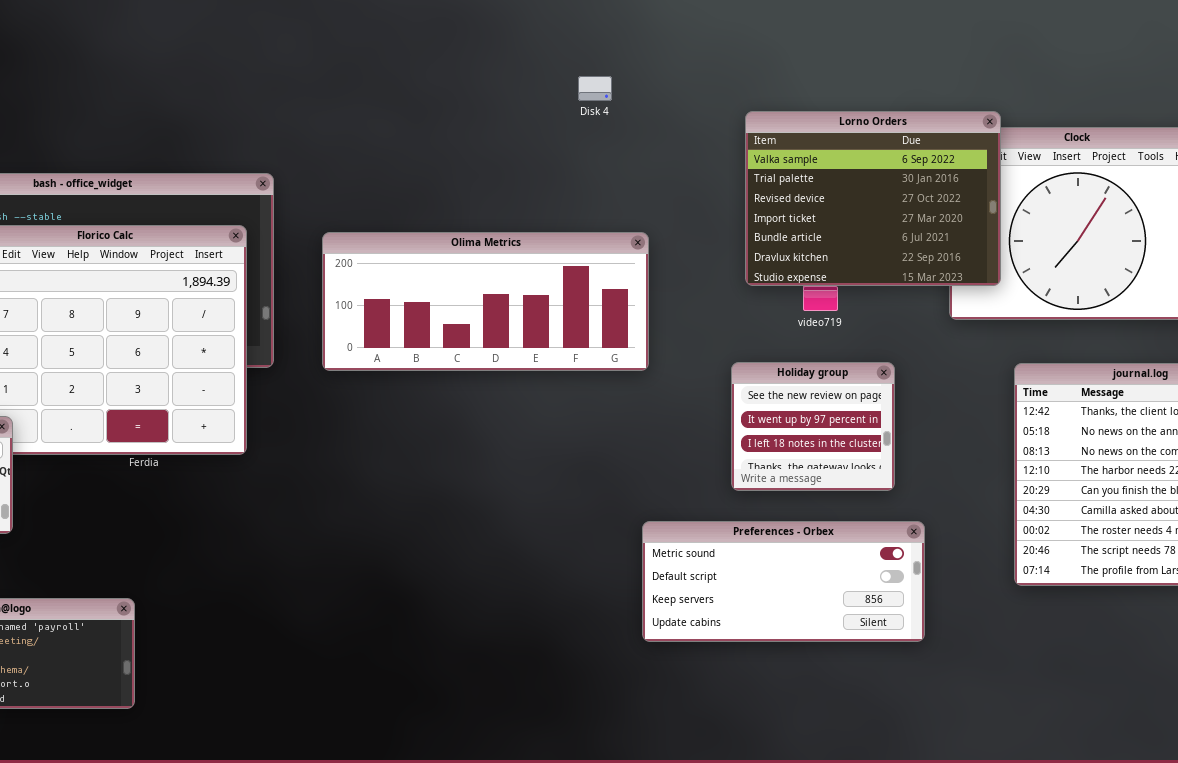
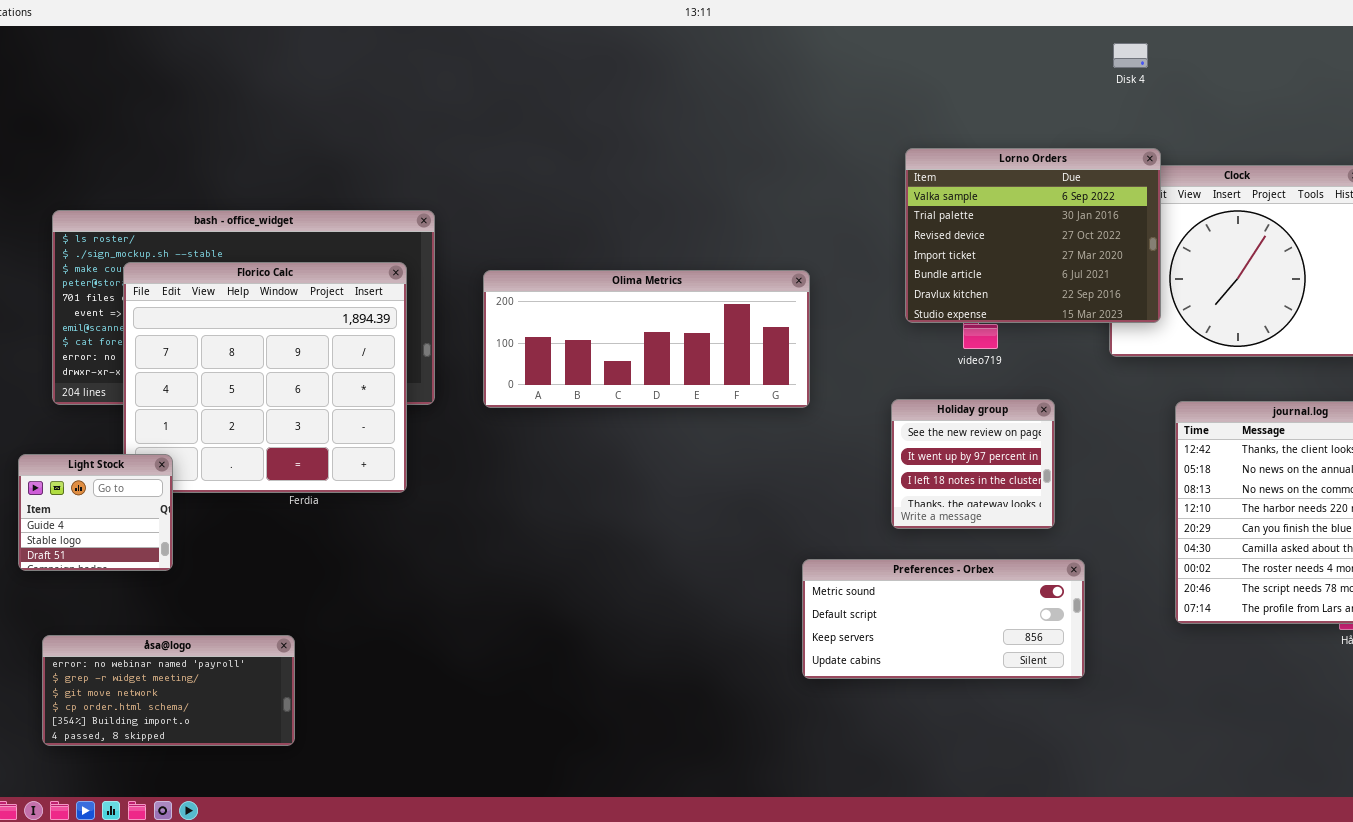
Disk 4: [578,76,612,101] -> [1113,43,1148,68], moved

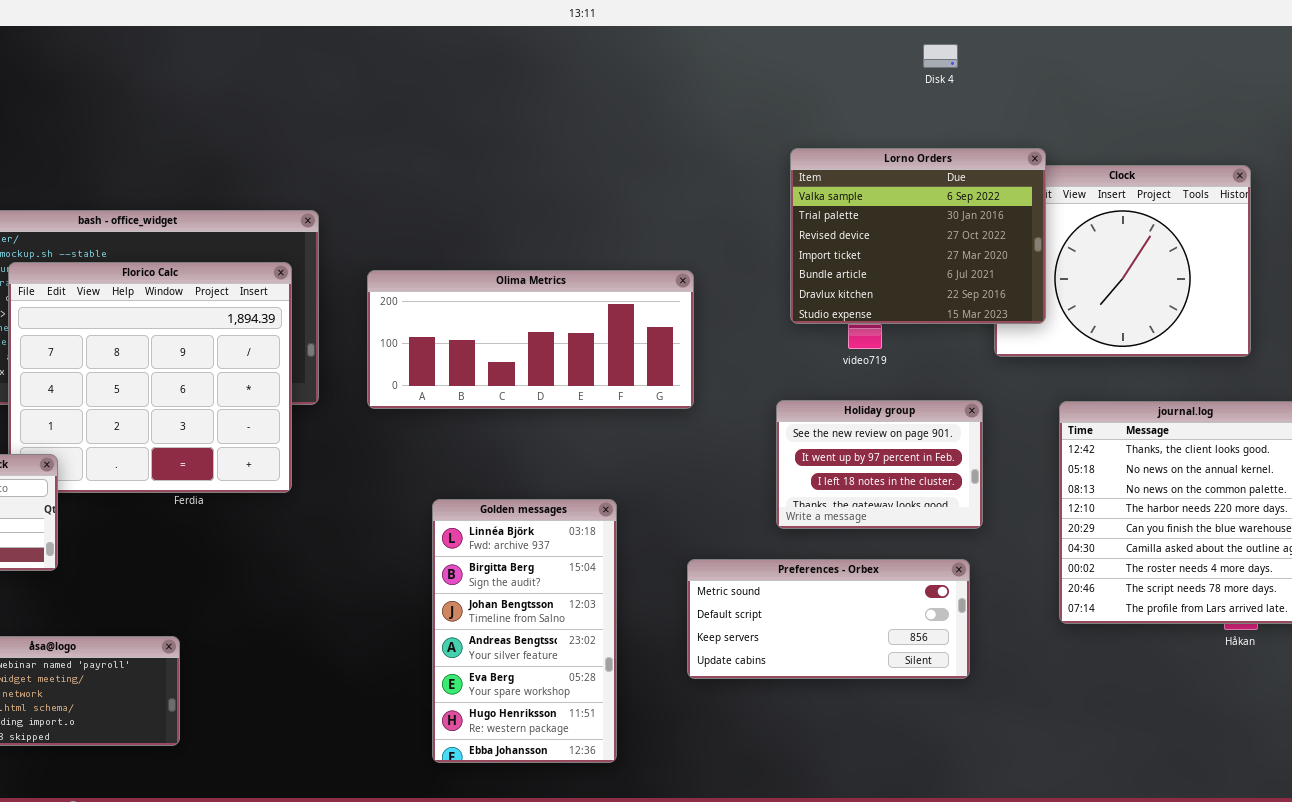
Disk 4: [1113,43,1148,68] -> [923,44,958,68], moved
Holiday group: [891,399,1055,529] -> [776,400,983,529], resized
Golden messages: none -> [432,499,617,763], opened

